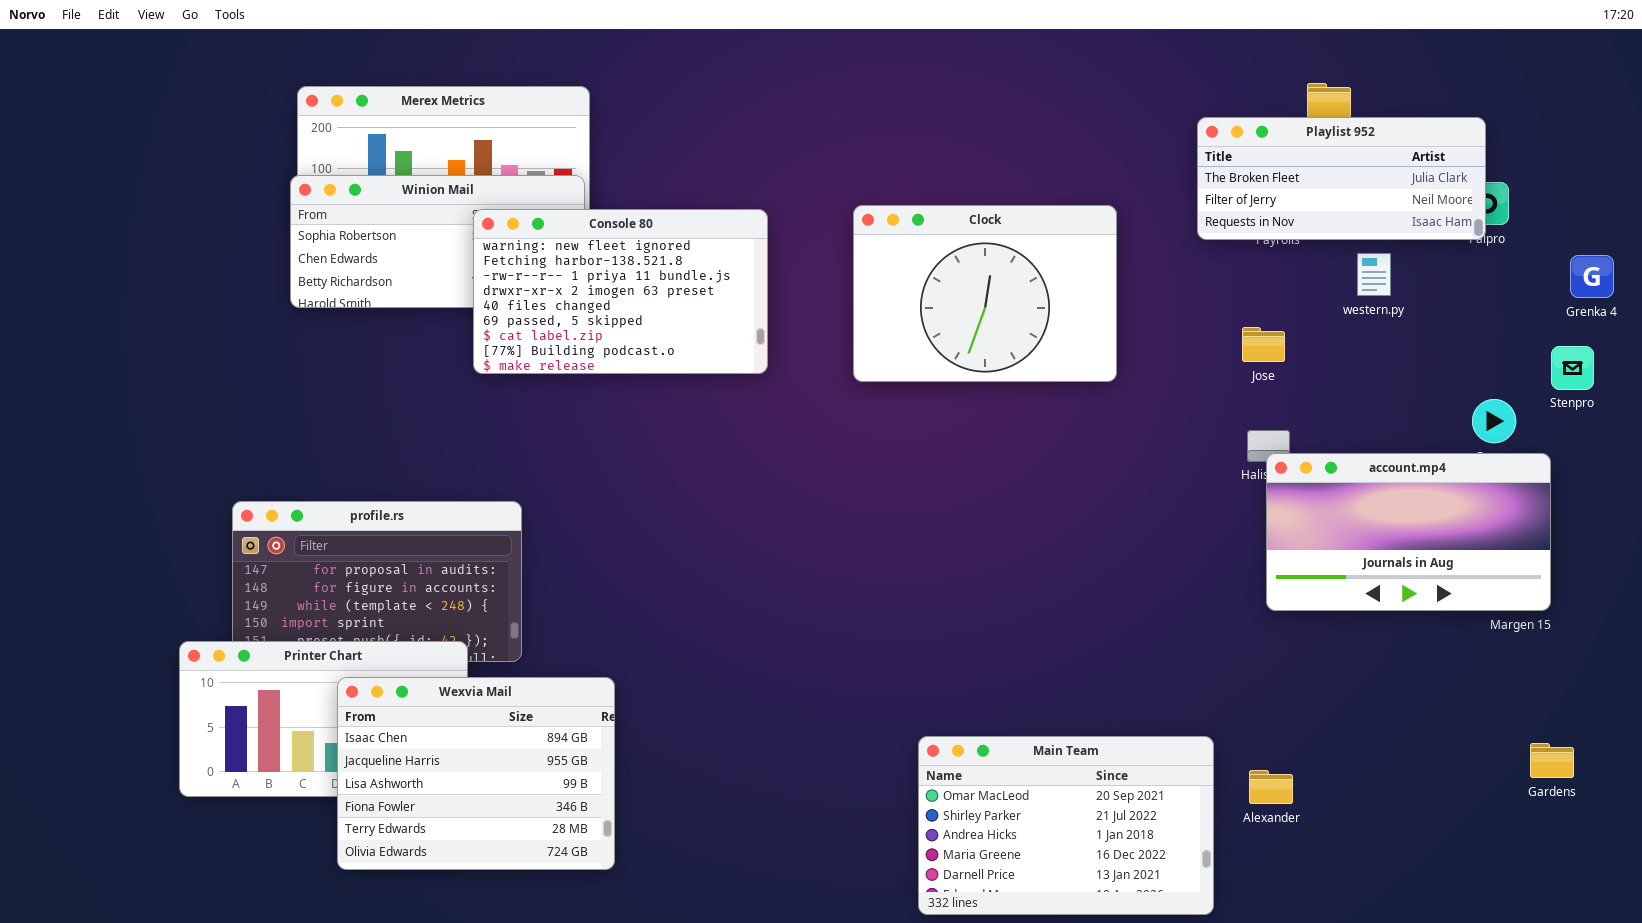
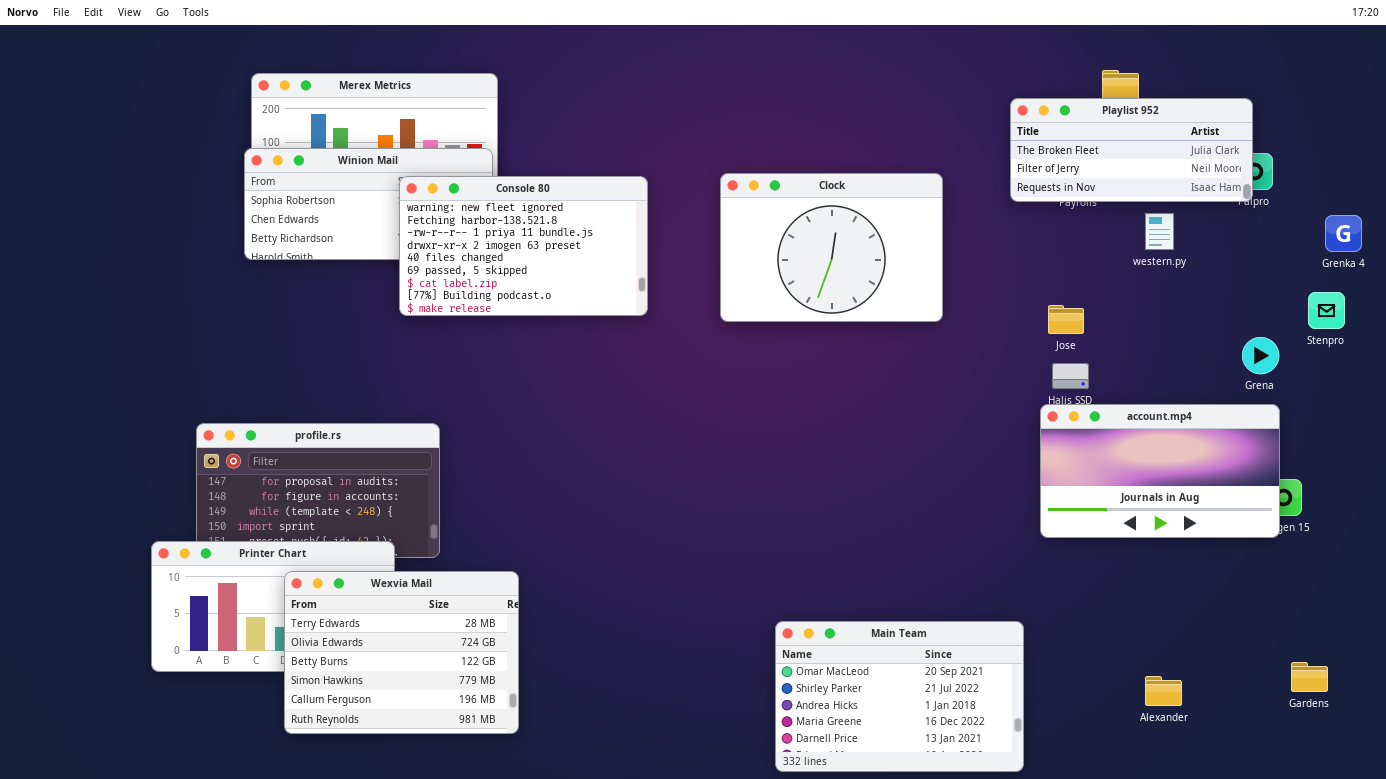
Jose: [1242,327,1285,362] -> [1048,305,1084,334], moved
account.mp4: [1266,453,1551,611] -> [1040,404,1280,538], moved
Wexvia Mail: [337,677,615,870] -> [284,571,519,734], scrolled down 4 rows
Gardens: [1530,743,1574,778] -> [1291,662,1328,692], moved
Alexander: [1249,770,1293,804] -> [1145,676,1182,706], moved

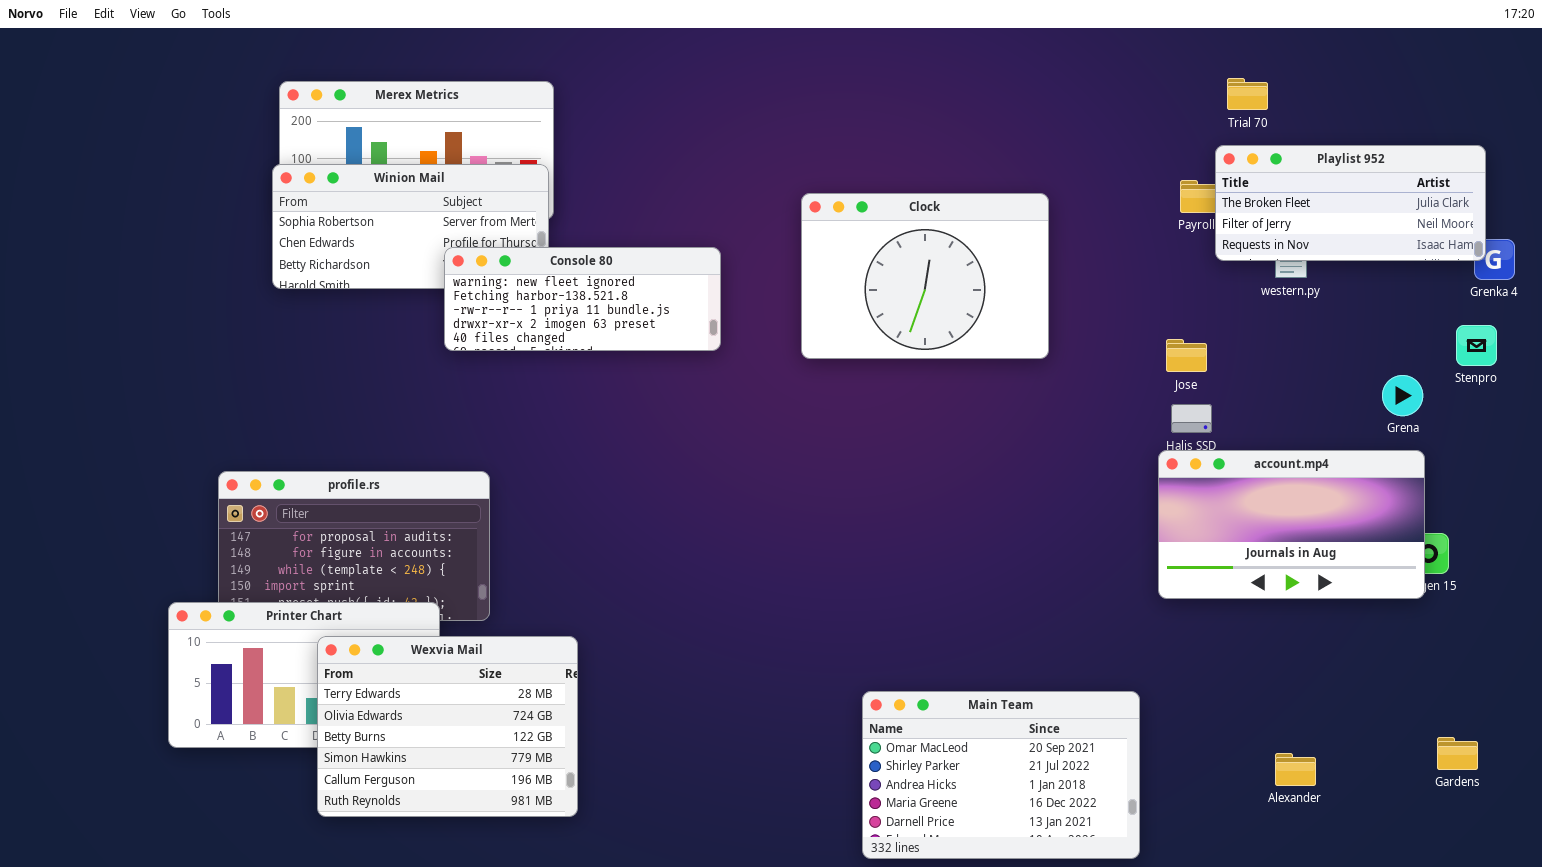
Playlist 952: [1010,98,1253,202] -> [1215,145,1486,261], moved
Console 80: [399,176,648,316] -> [444,247,721,351], resized

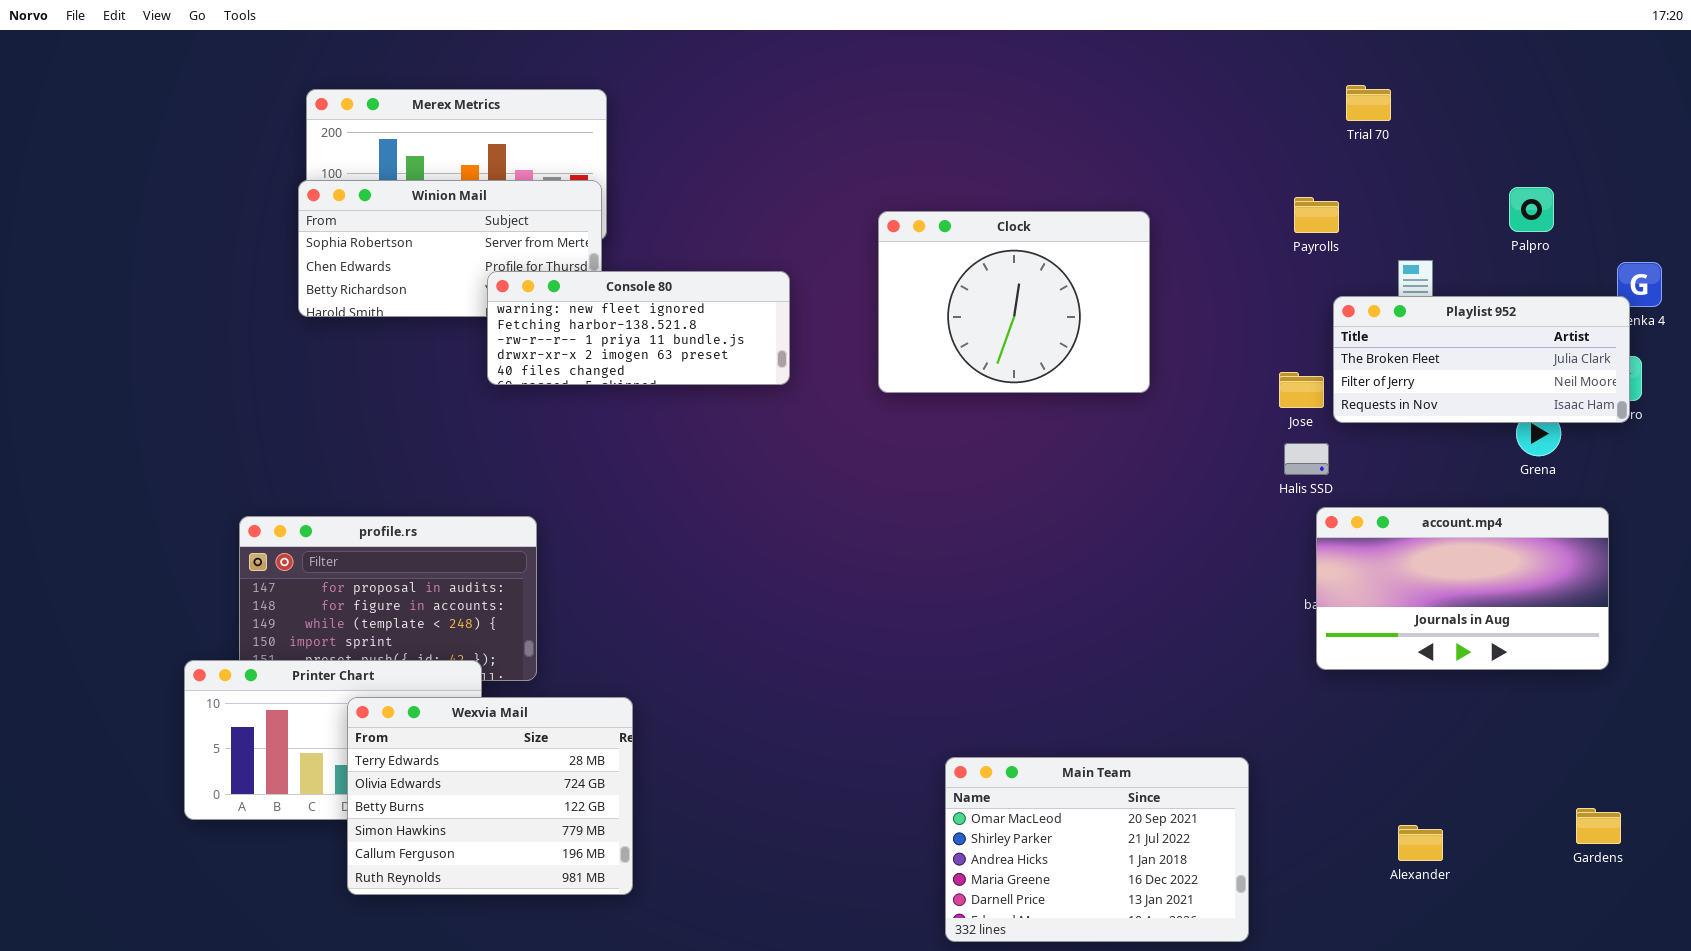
Playlist 952: [1215,145,1486,261] -> [1333,296,1630,423], moved
account.mp4: [1158,450,1425,599] -> [1316,507,1609,670], moved

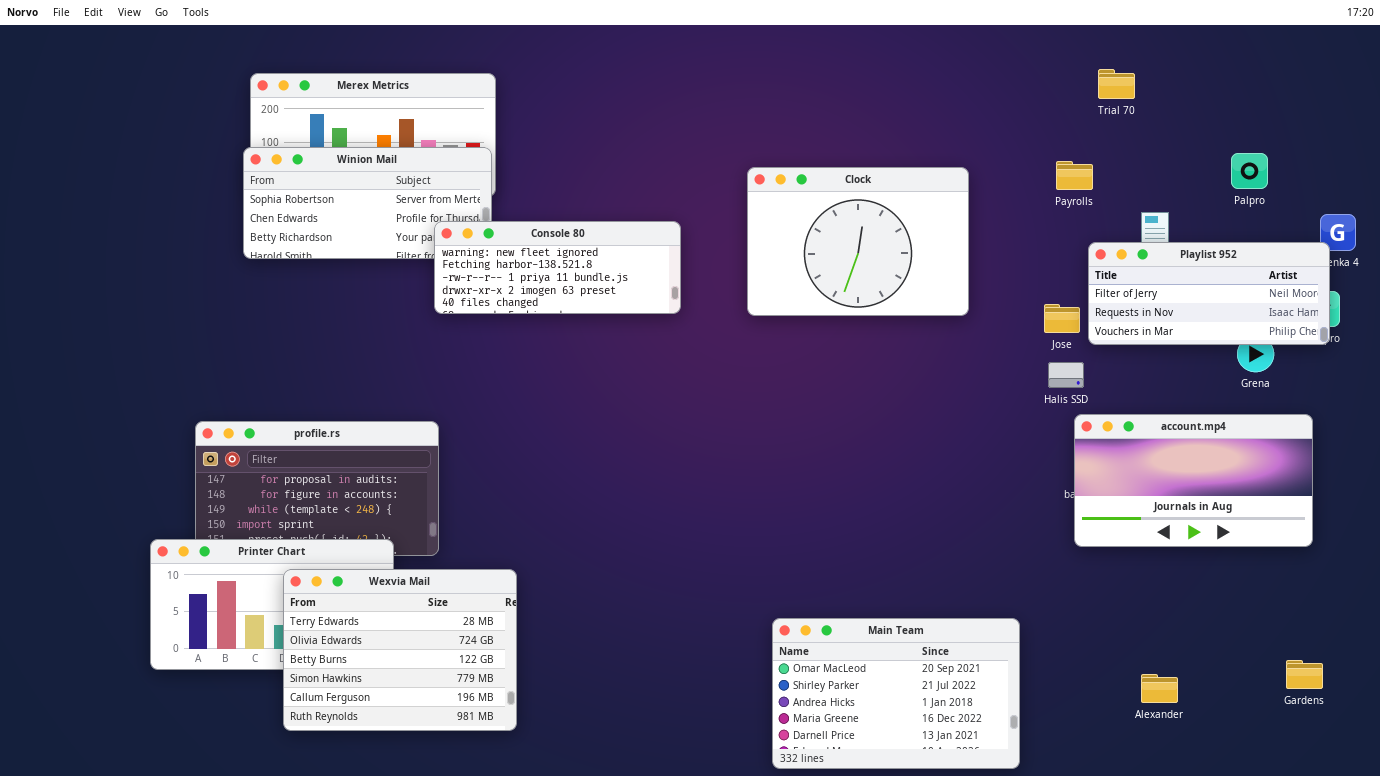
Clock: [878,211,1150,393] -> [747,167,969,316], moved
Console 80: [487,271,790,385] -> [434,221,681,314], moved
Playlist 952: [1333,296,1630,423] -> [1088,242,1330,345], scrolled down 1 row

